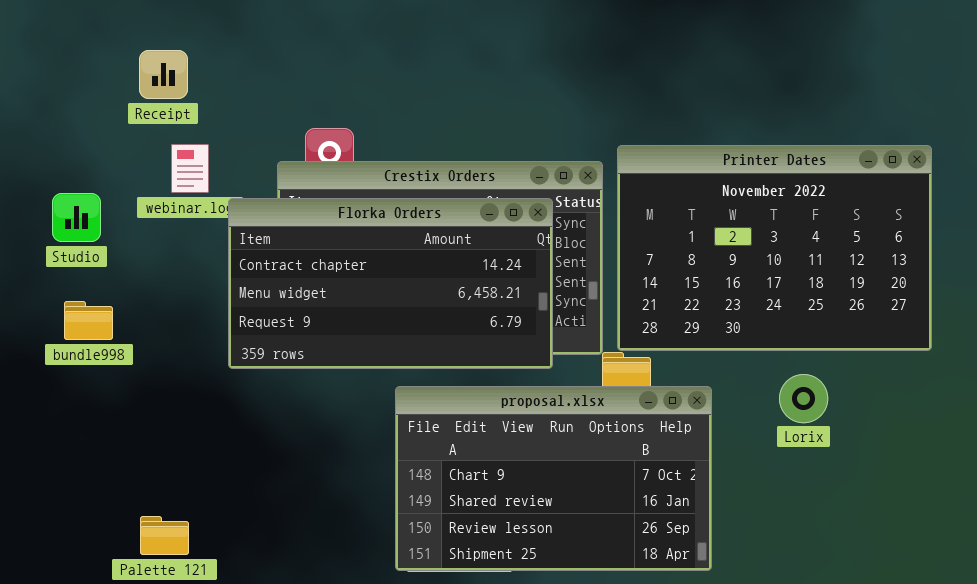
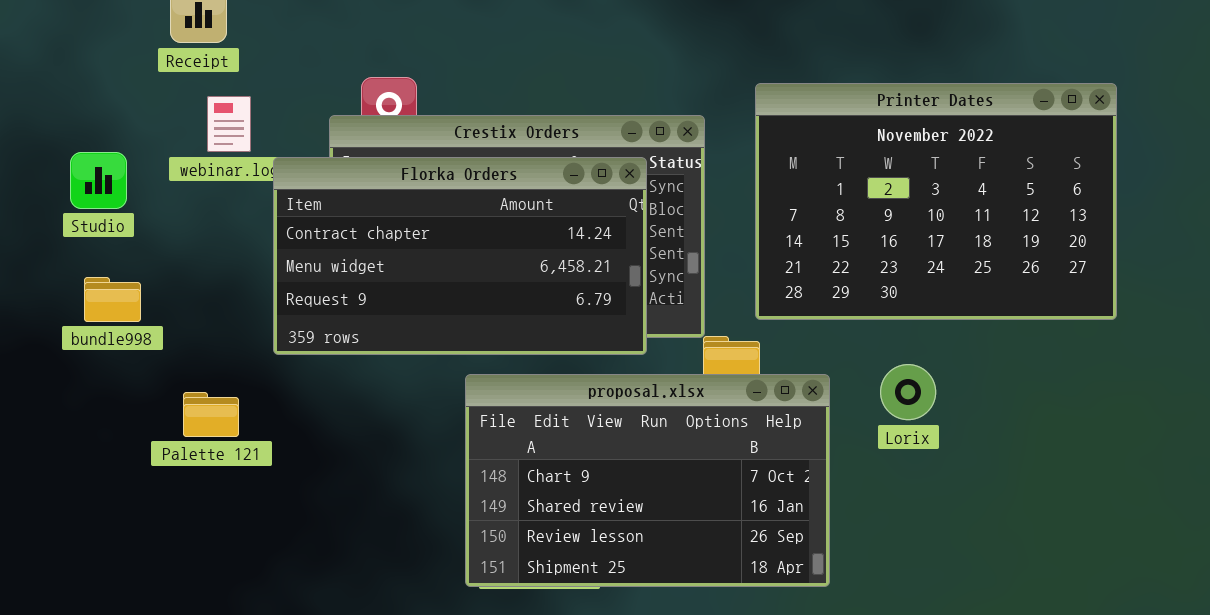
Printer Dates: [617,145,932,351] -> [755,83,1117,320], moved
Lorix: [779,374,828,423] -> [880,364,936,420], moved
Palette 121: [140,516,189,555] -> [183,392,239,437], moved

